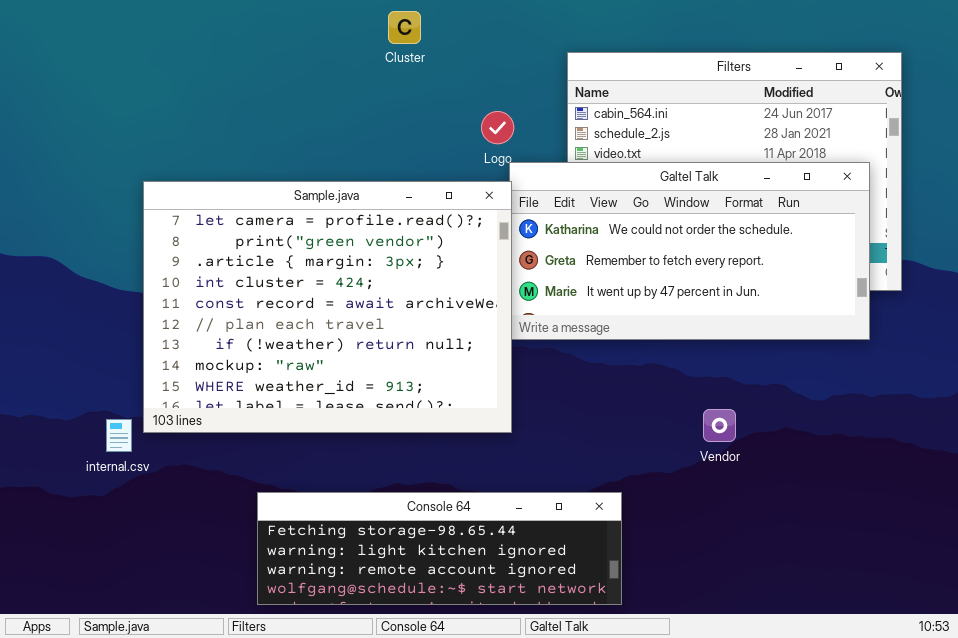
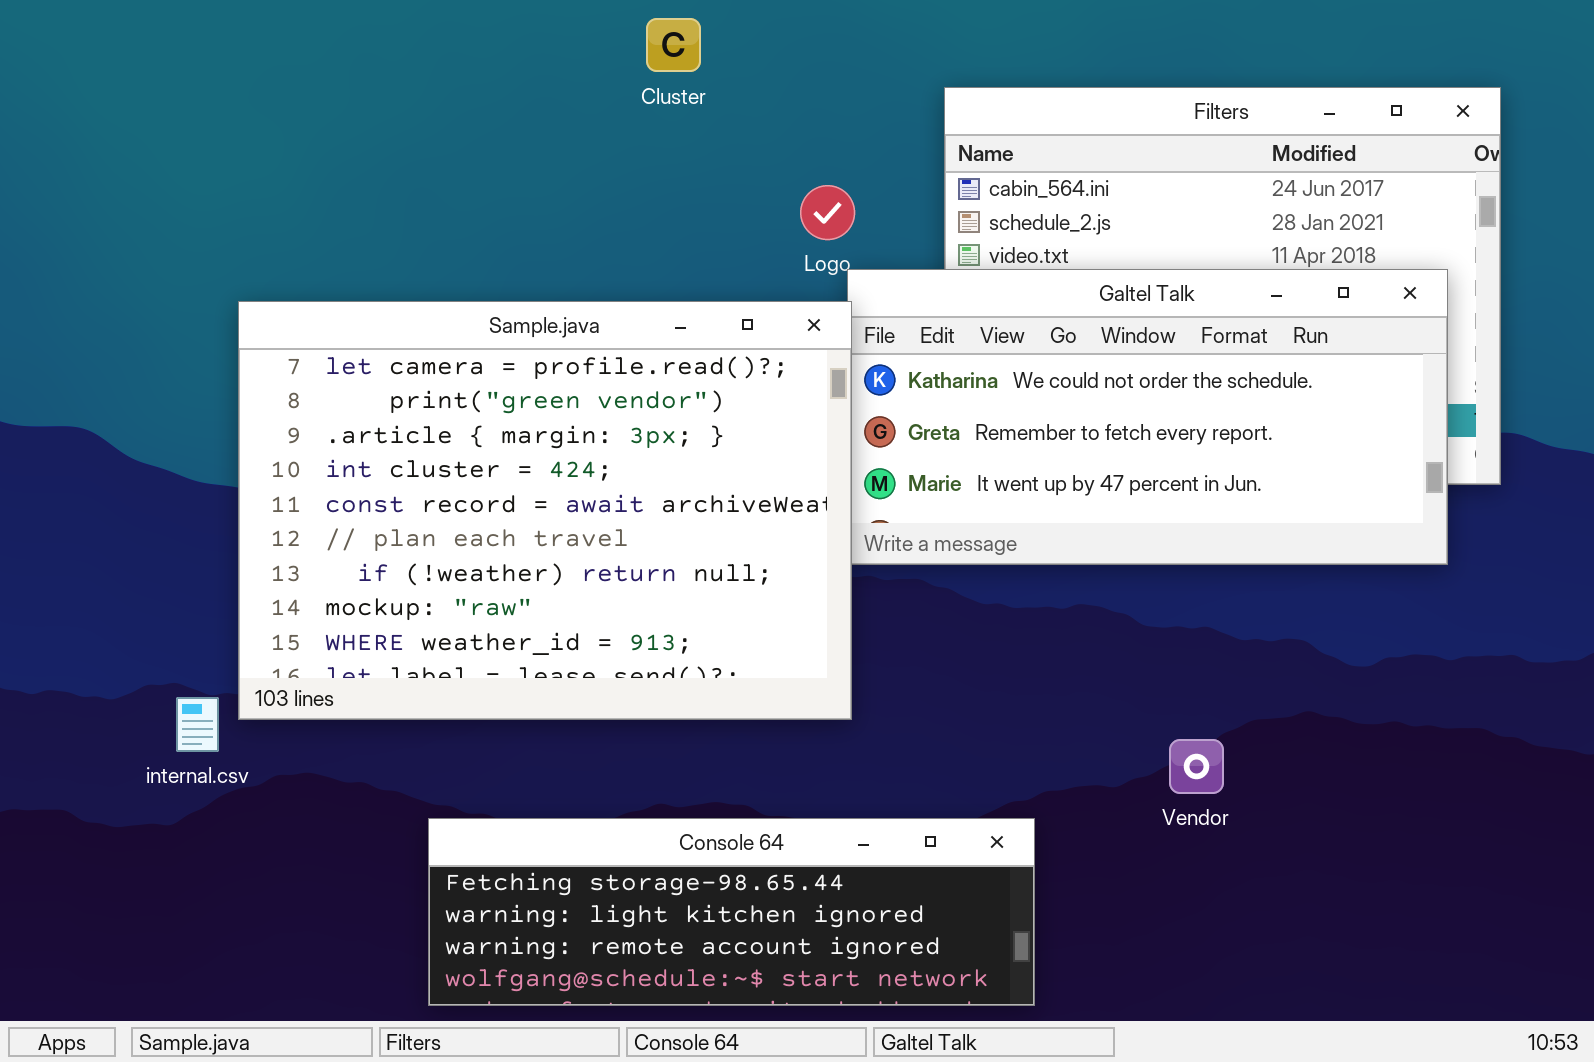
Vendor: [703,409,736,442] -> [1169,739,1224,794], moved

